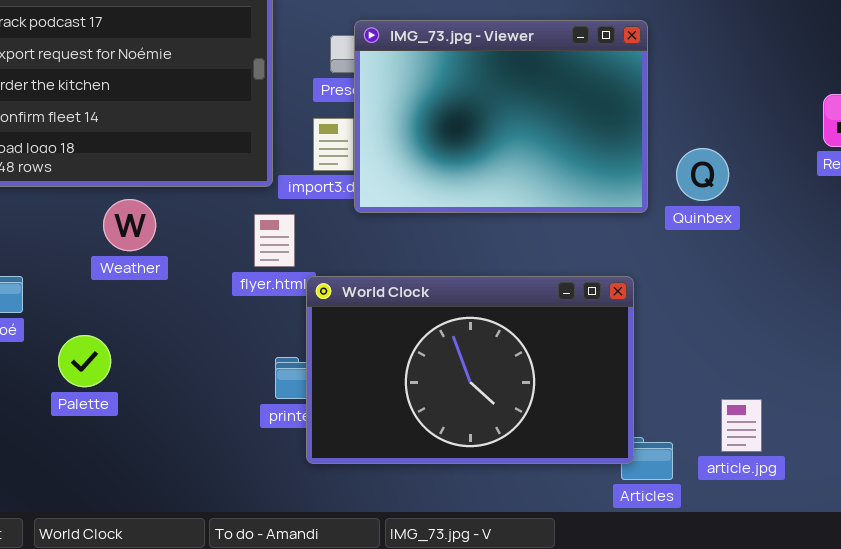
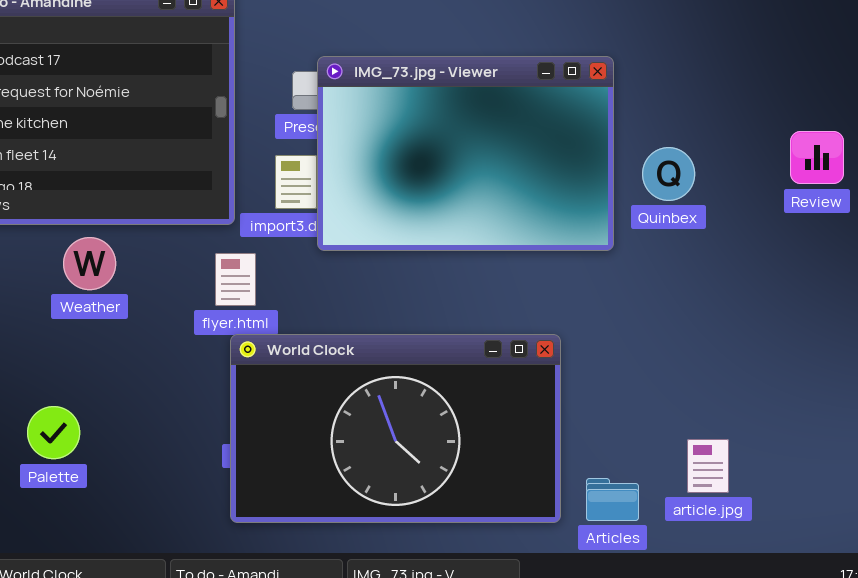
Quinbex: [676,148,729,201] -> [642,147,695,201], moved
World Clock: [306,276,634,464] -> [230,334,561,523], moved
Palette: [58,335,111,387] -> [27,406,80,459], moved

